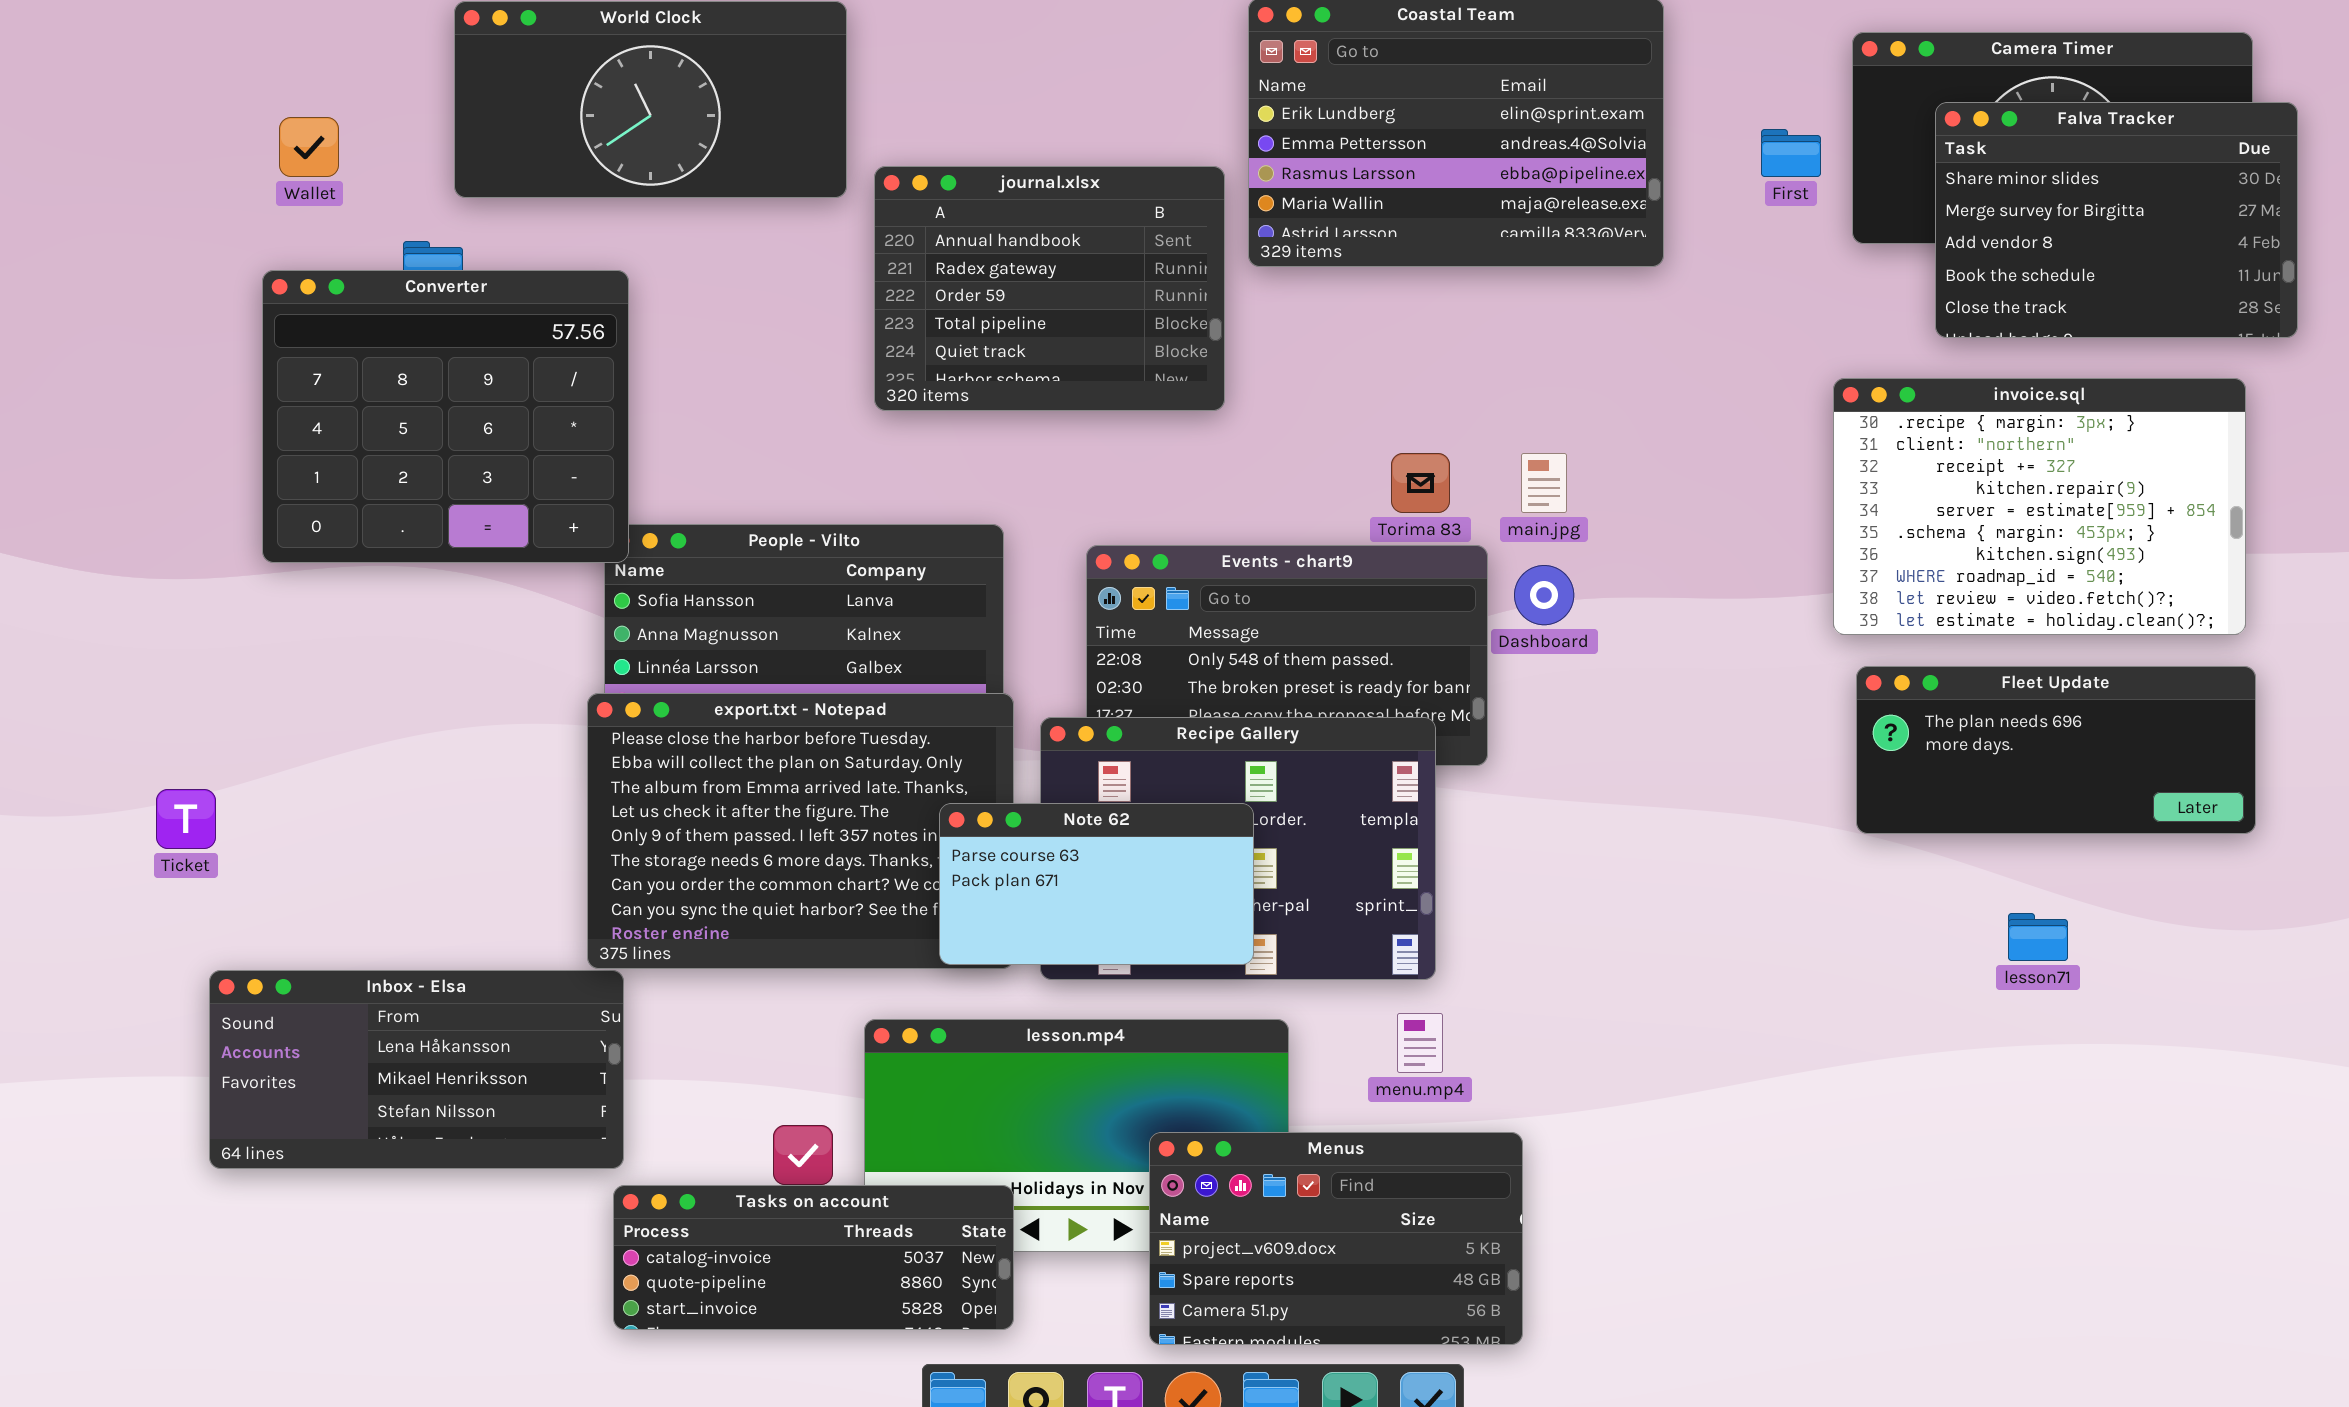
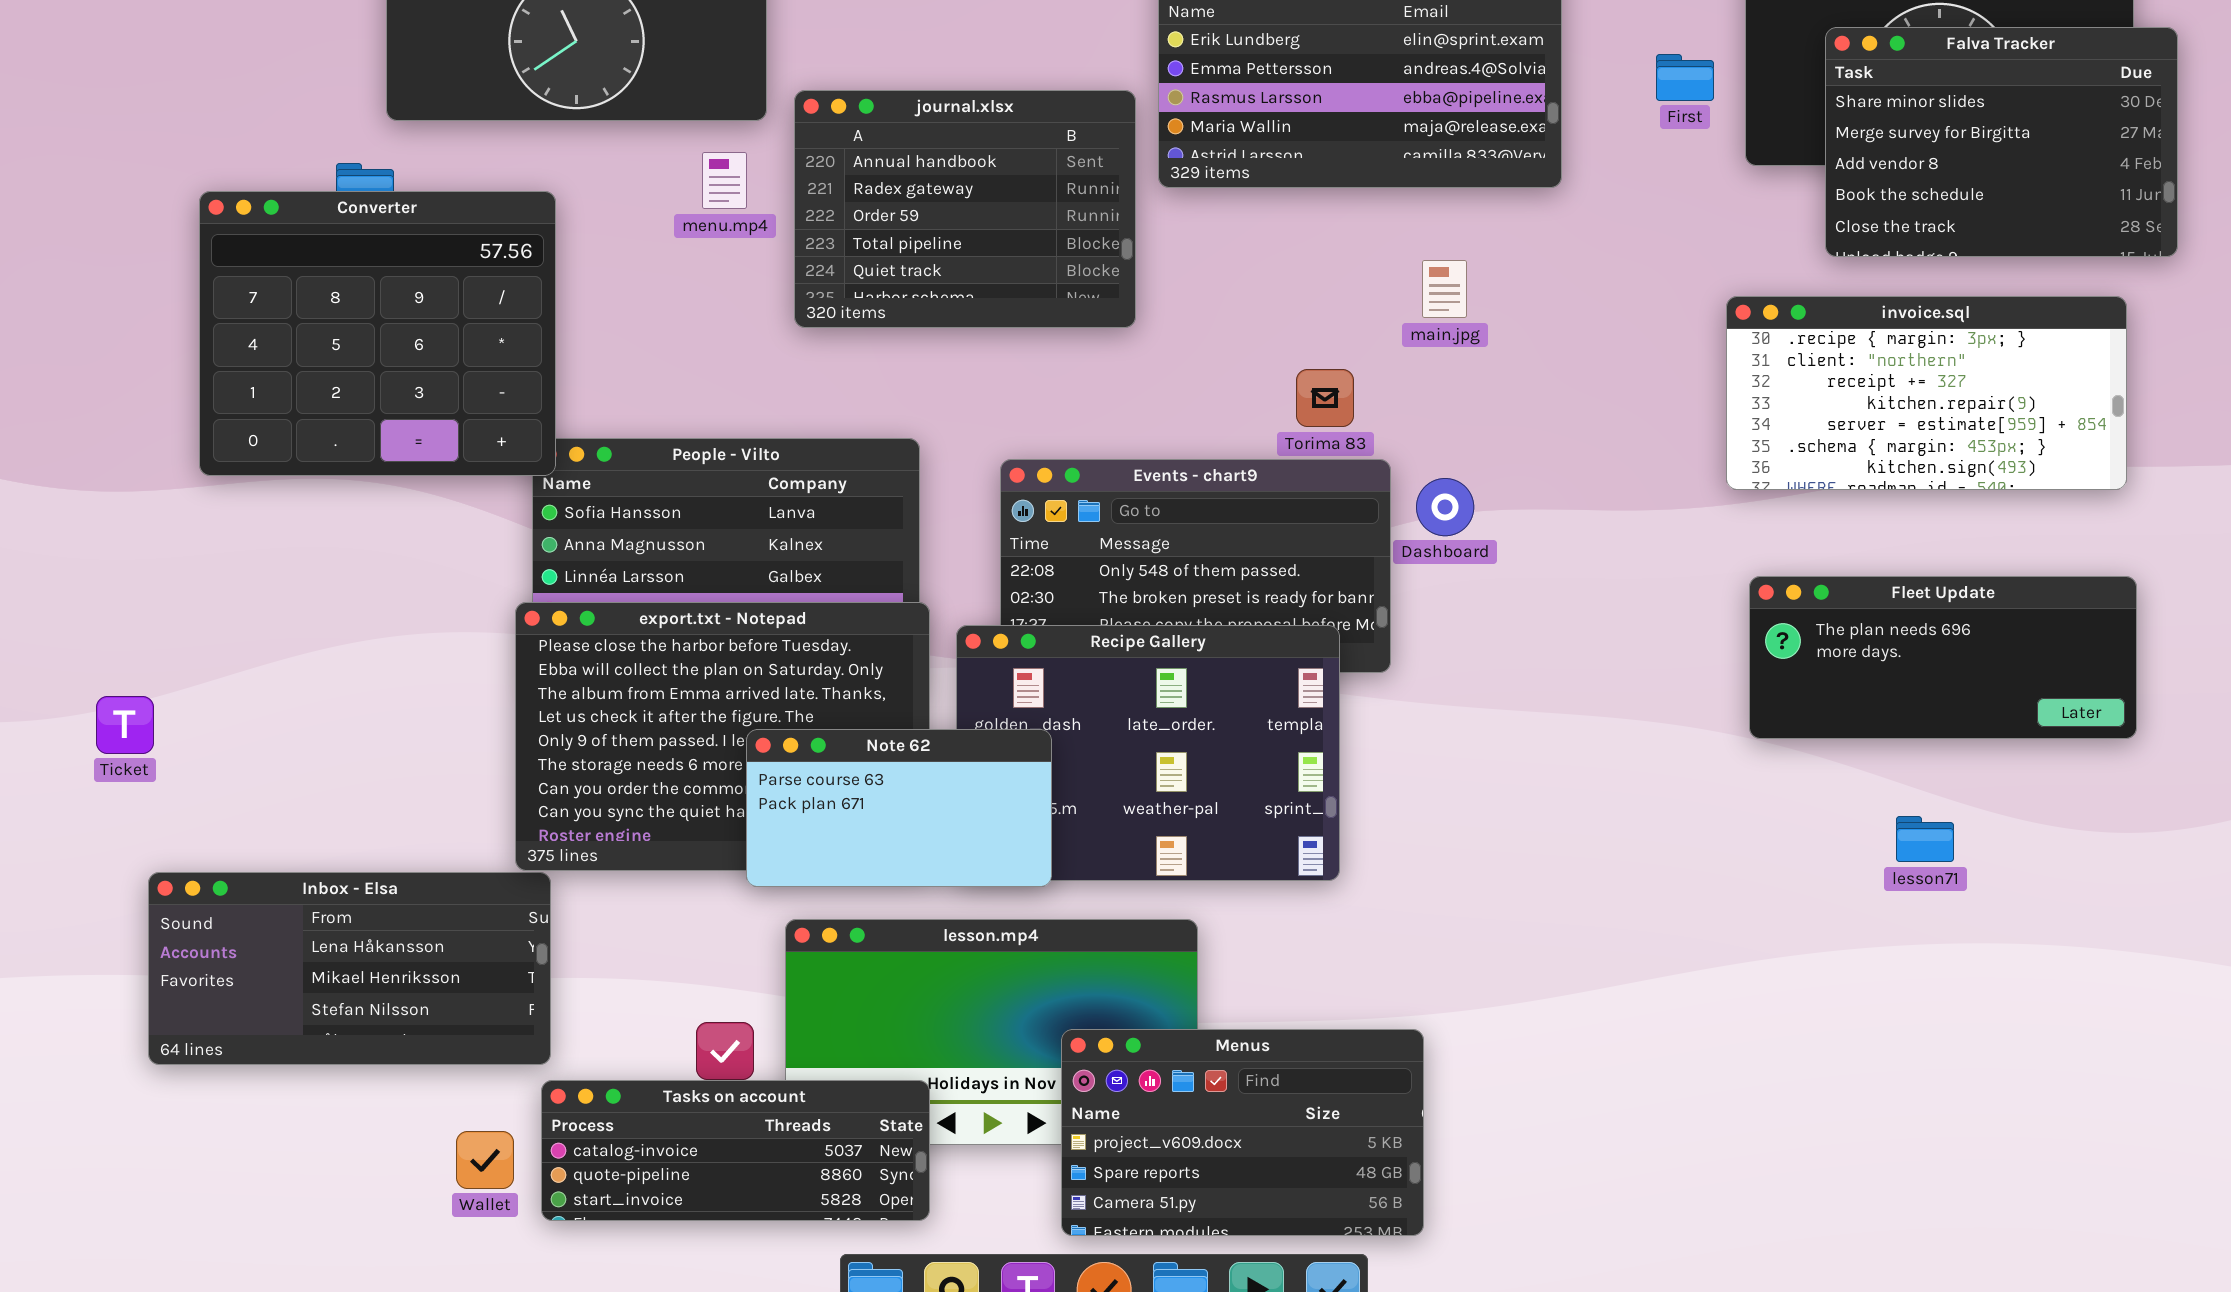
Wallet: [279,117,339,177] -> [456,1131,514,1189], moved
invoice.sql: [1833,378,2246,635] -> [1726,296,2127,490], resized
main.jpg: [1521,453,1567,513] -> [1422,260,1467,318], moved
Note 62: [939,803,1254,965] -> [746,729,1052,887], moved
menu.mp4: [1397,1013,1443,1073] -> [702,152,747,209], moved

